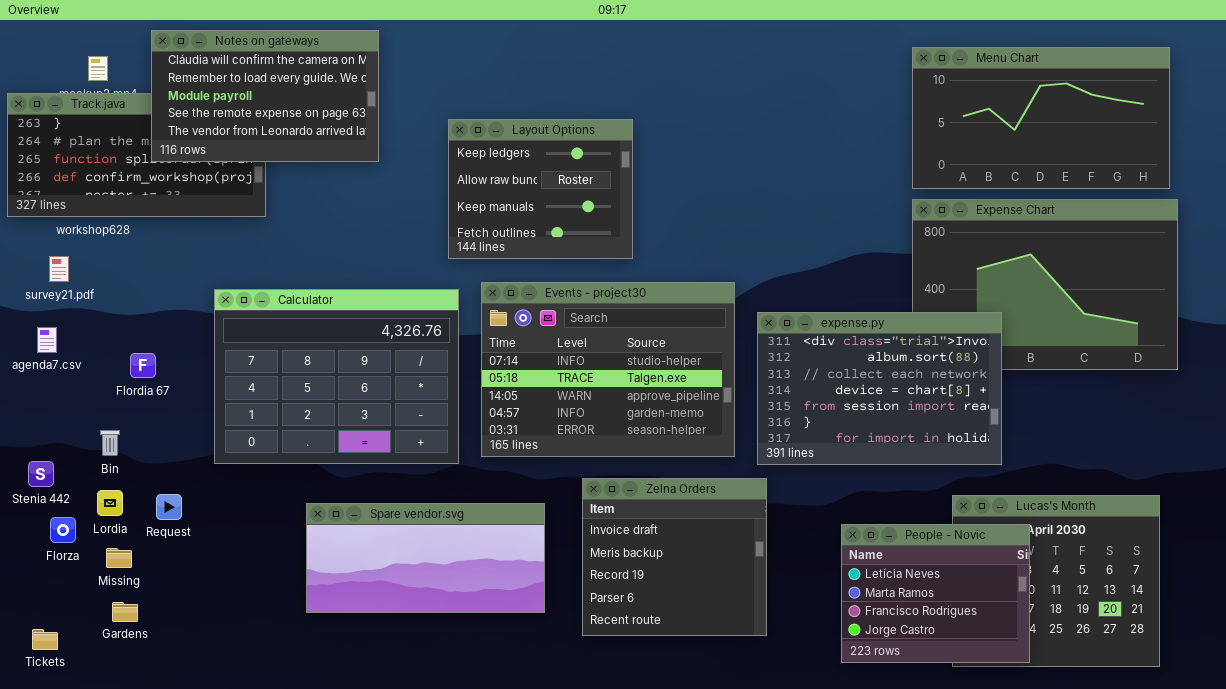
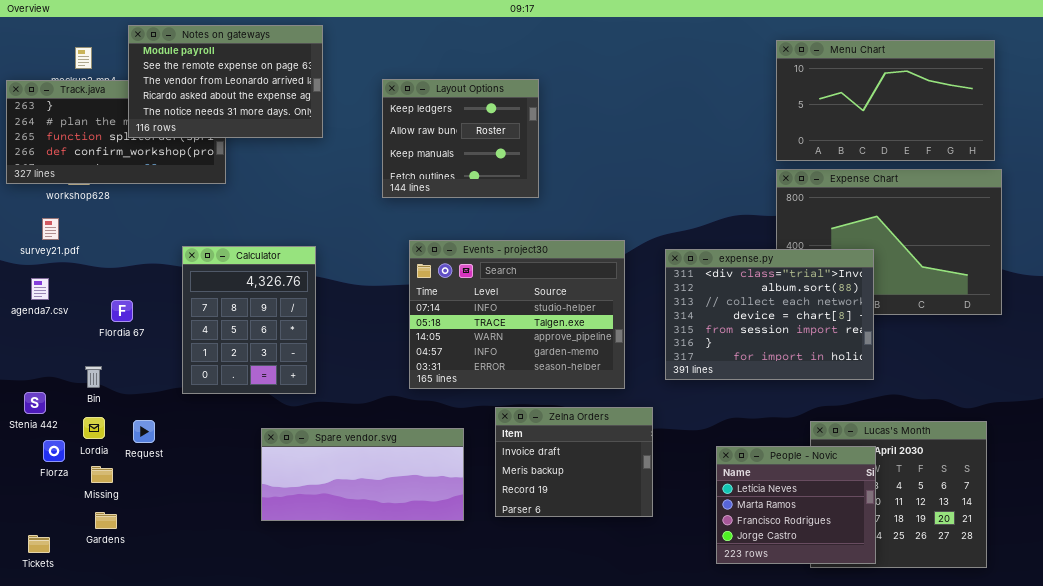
Notes on gateways: [151,30,379,162] -> [128,25,323,138], scrolled down 2 rows
Layout Options: [448,119,633,259] -> [382,79,539,198], moved
Calculator: [214,289,459,464] -> [182,246,316,394], resized
expense.py: [757,312,1002,465] -> [665,249,874,380], moved
Zelna Orders: [582,478,767,636] -> [495,407,653,517], resized

